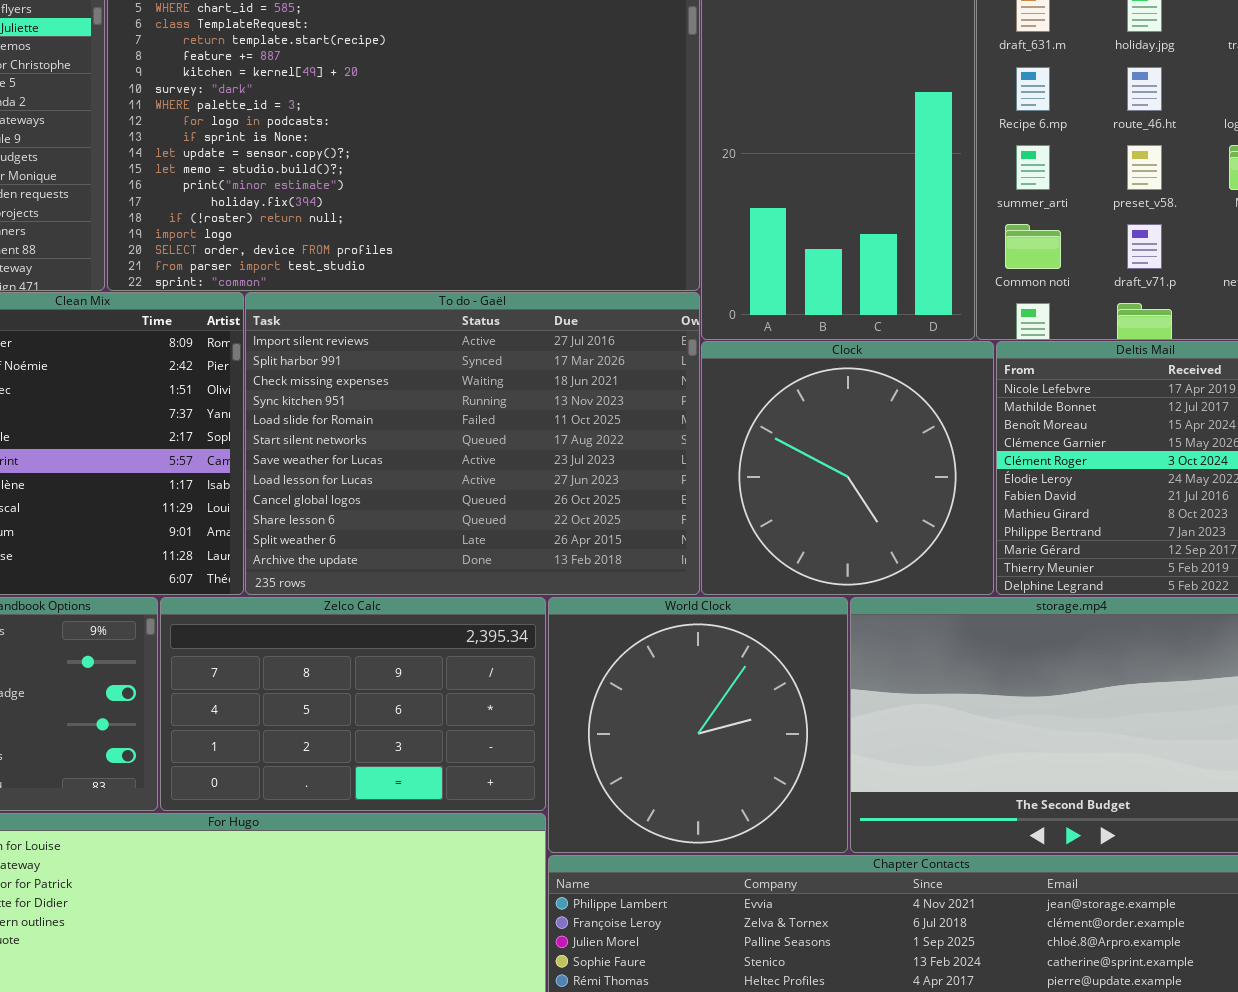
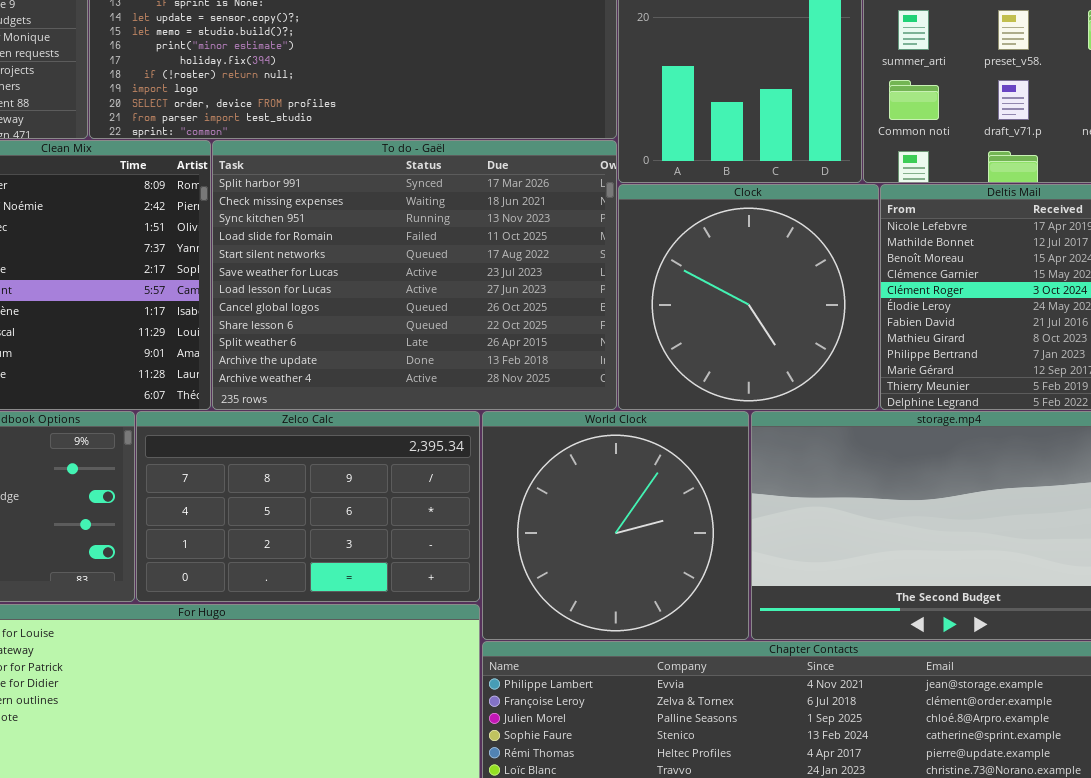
To do - Gaël: [245,292,700,595] -> [212,140,617,410], scrolled down 1 row

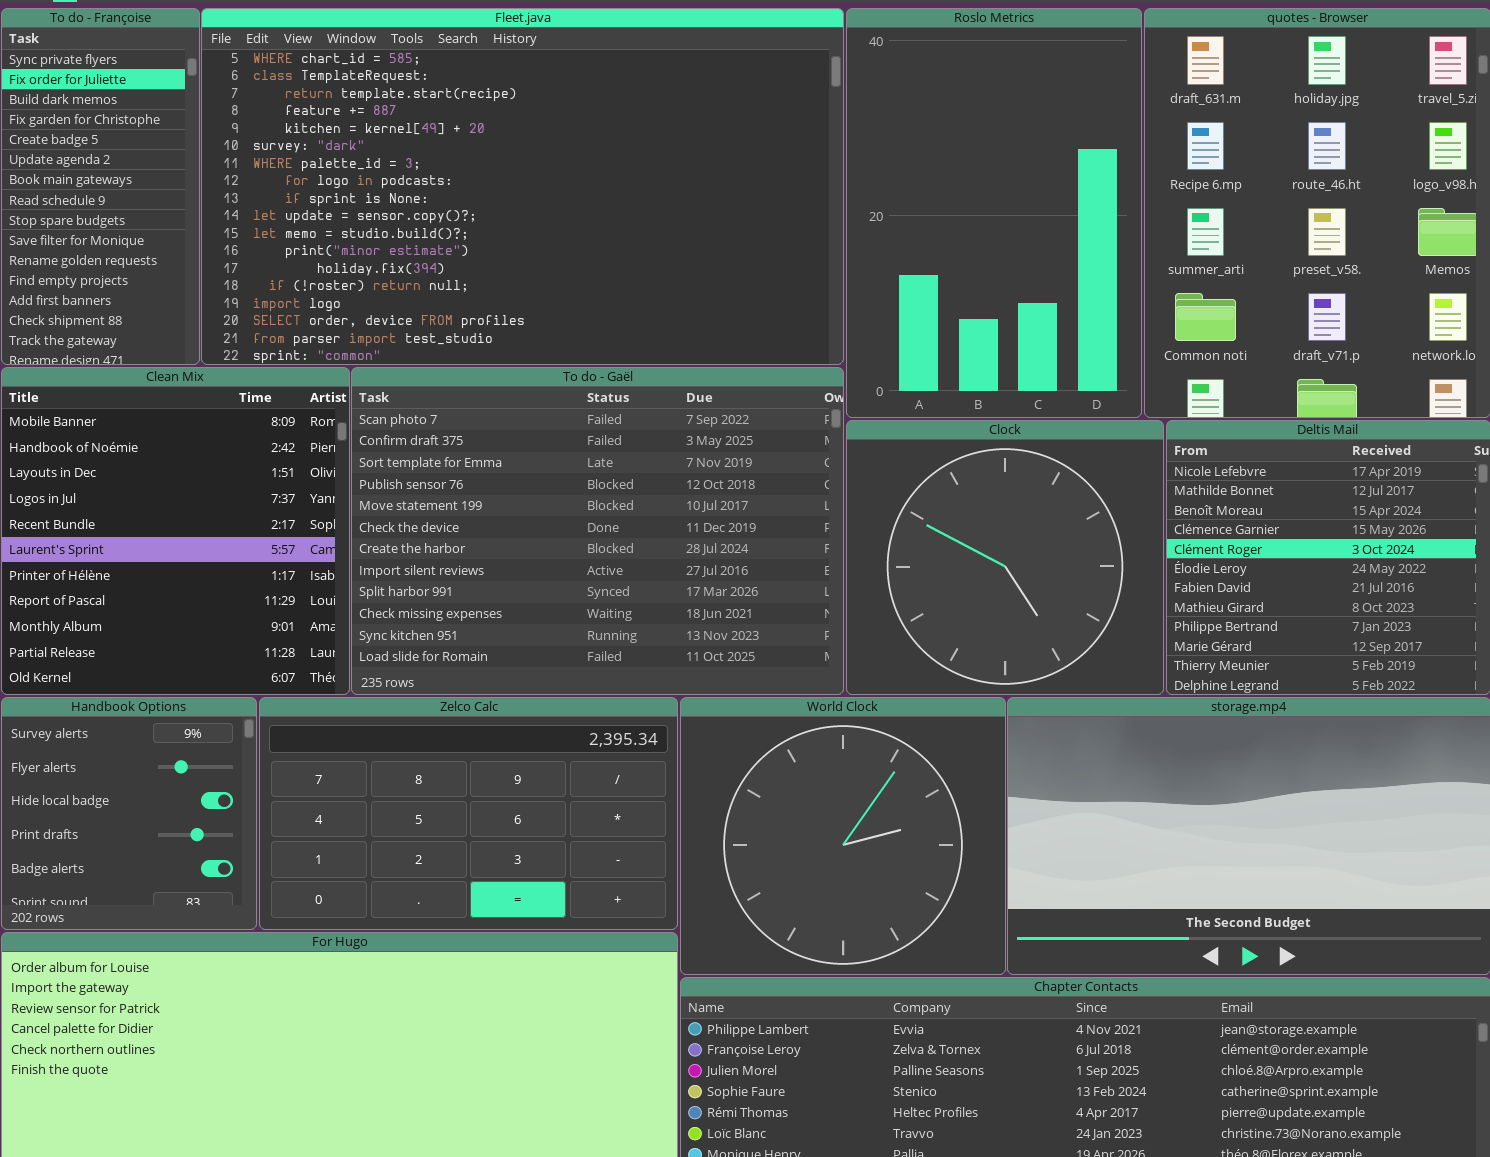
To do - Gaël: [212,140,617,410] -> [351,367,844,695], scrolled up 8 rows

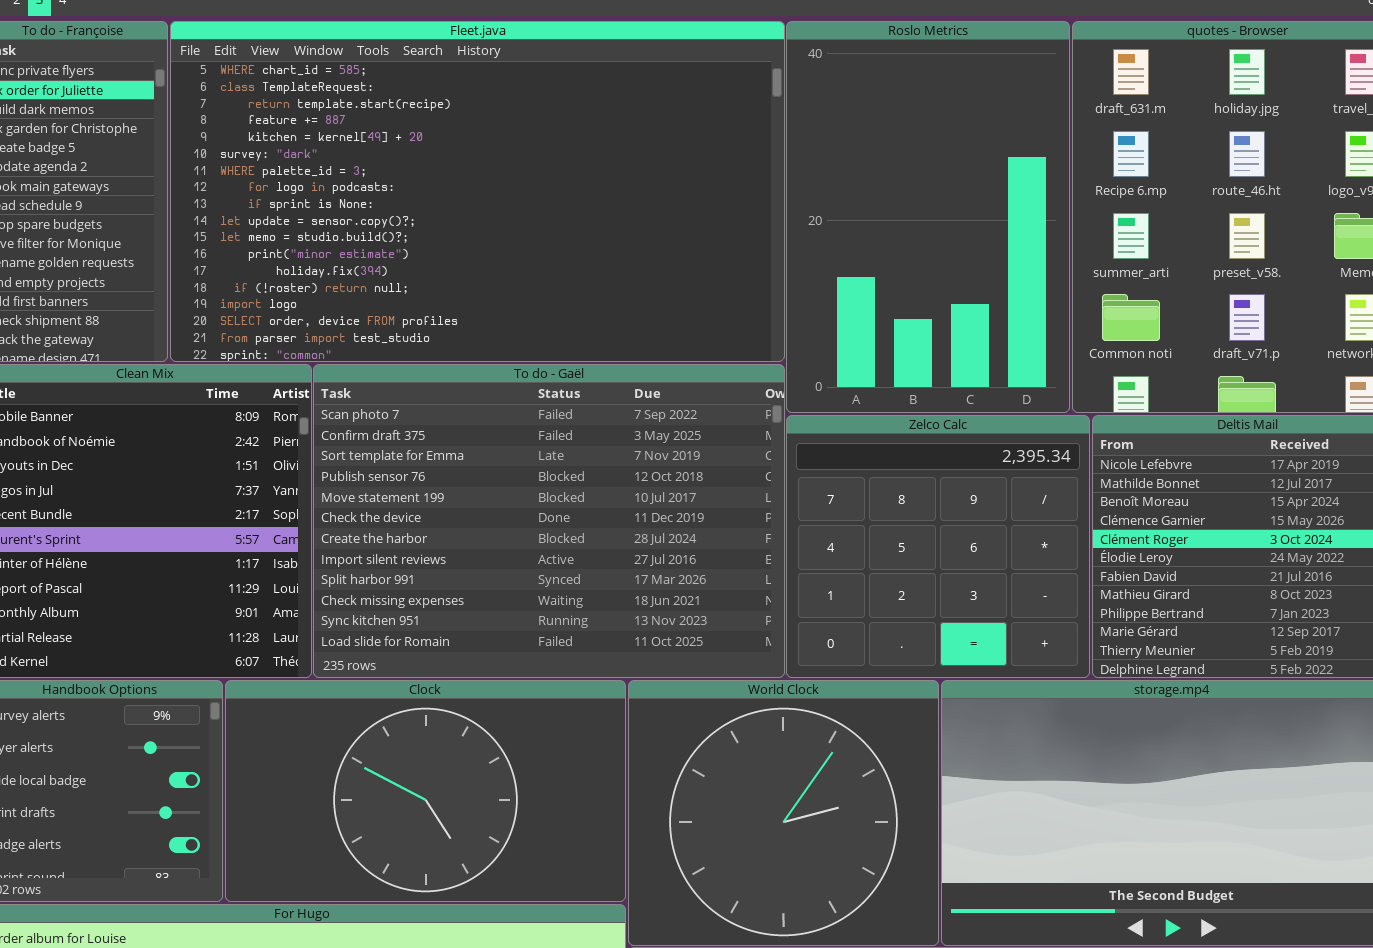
Clock: [846,420,1164,695] -> [225,680,626,902], moved, resized
Zelco Calc: [259,697,678,930] -> [786,415,1090,678], moved, resized

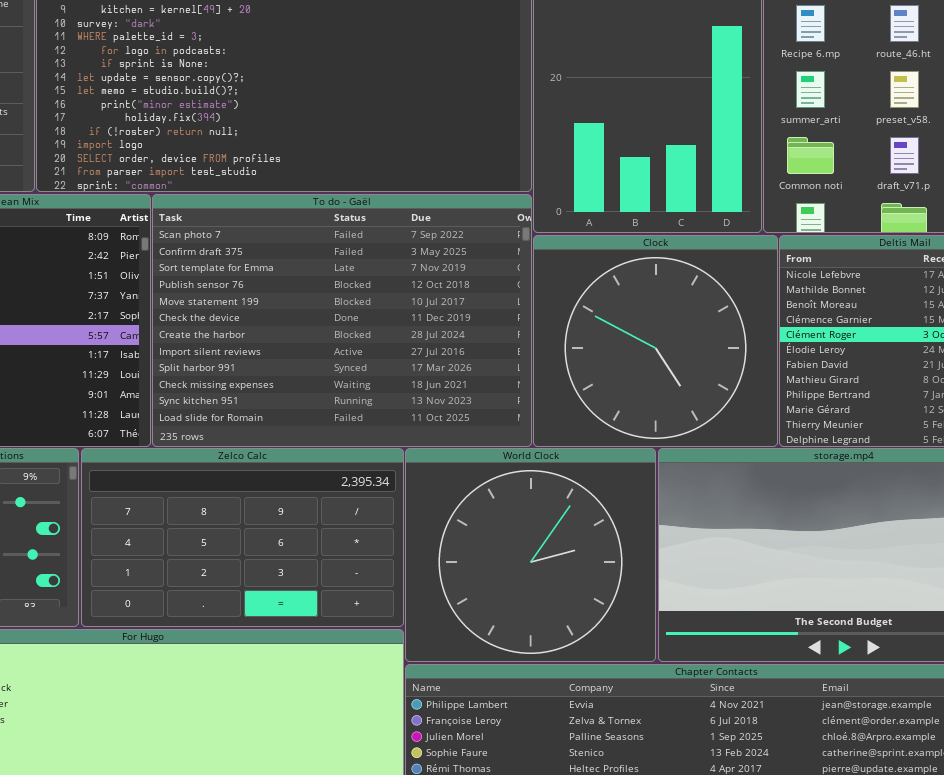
Zelco Calc: [786,415,1090,678] -> [81,448,404,627], moved, resized
Clock: [225,680,626,902] -> [533,235,778,447], moved, resized

